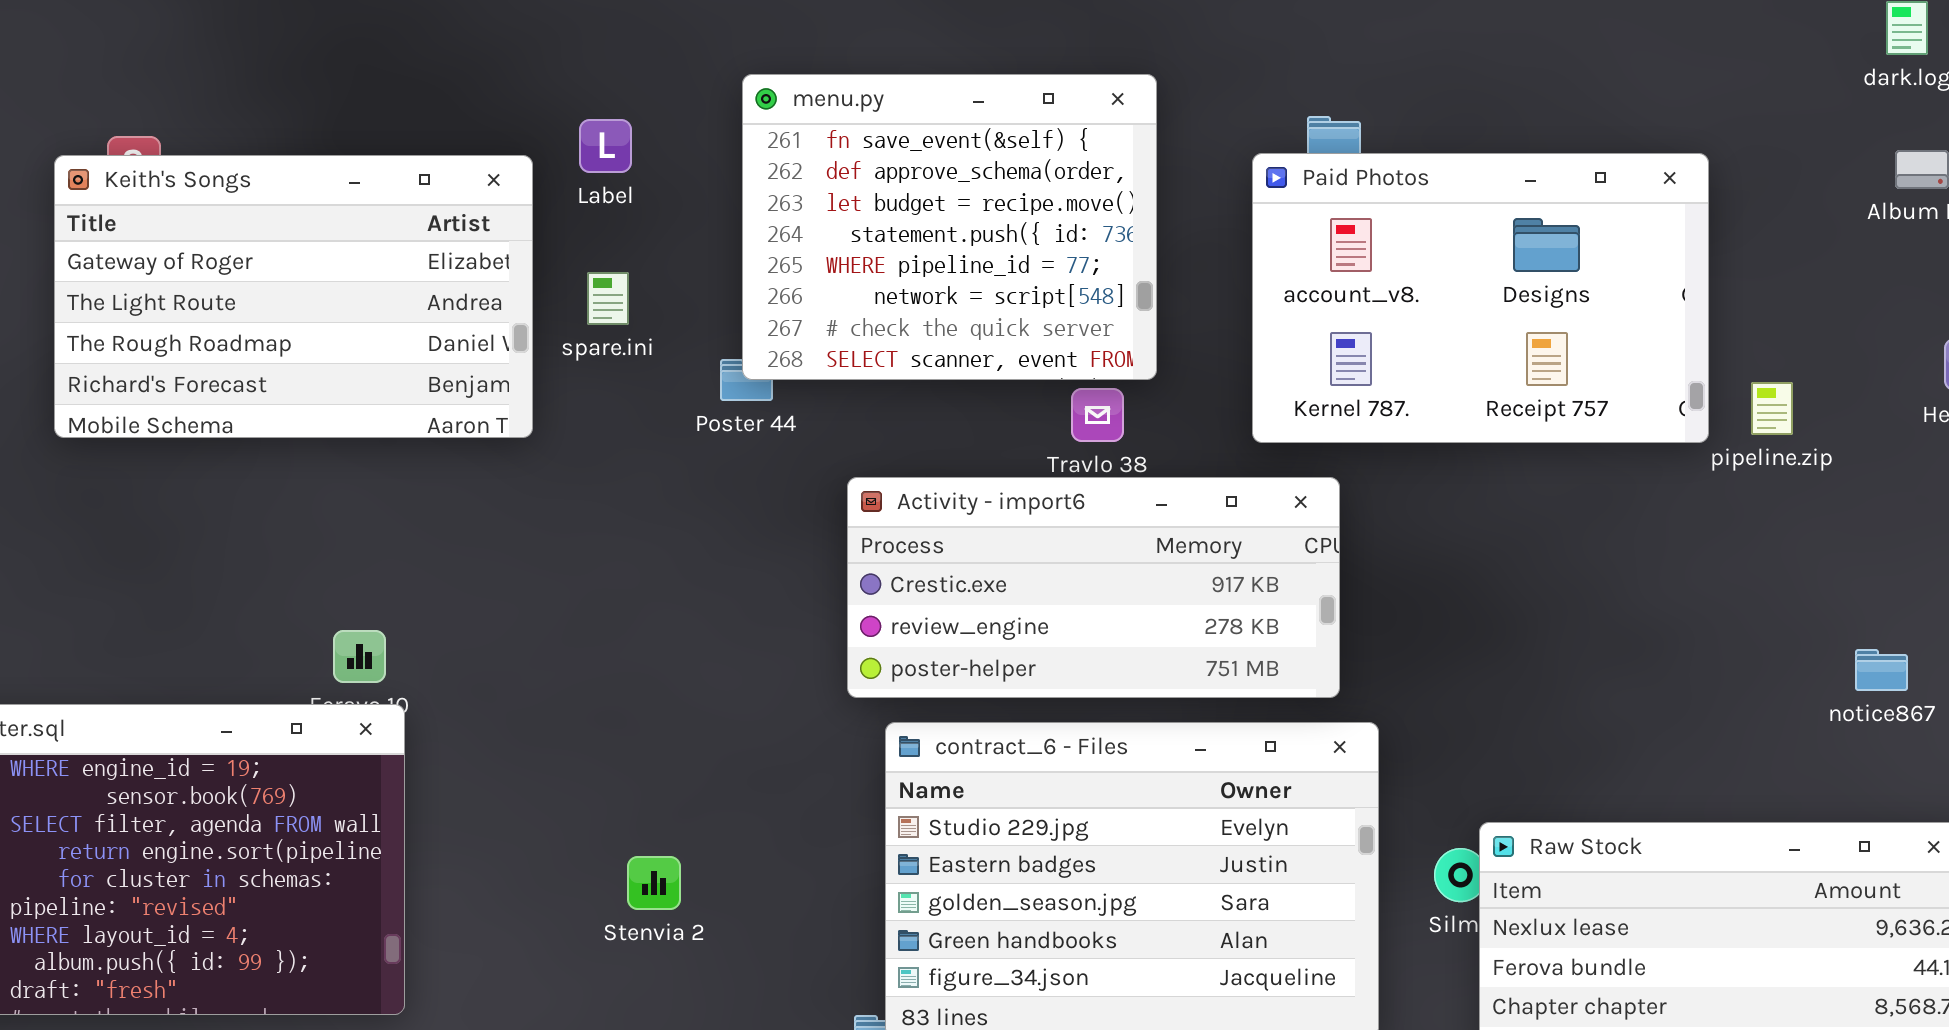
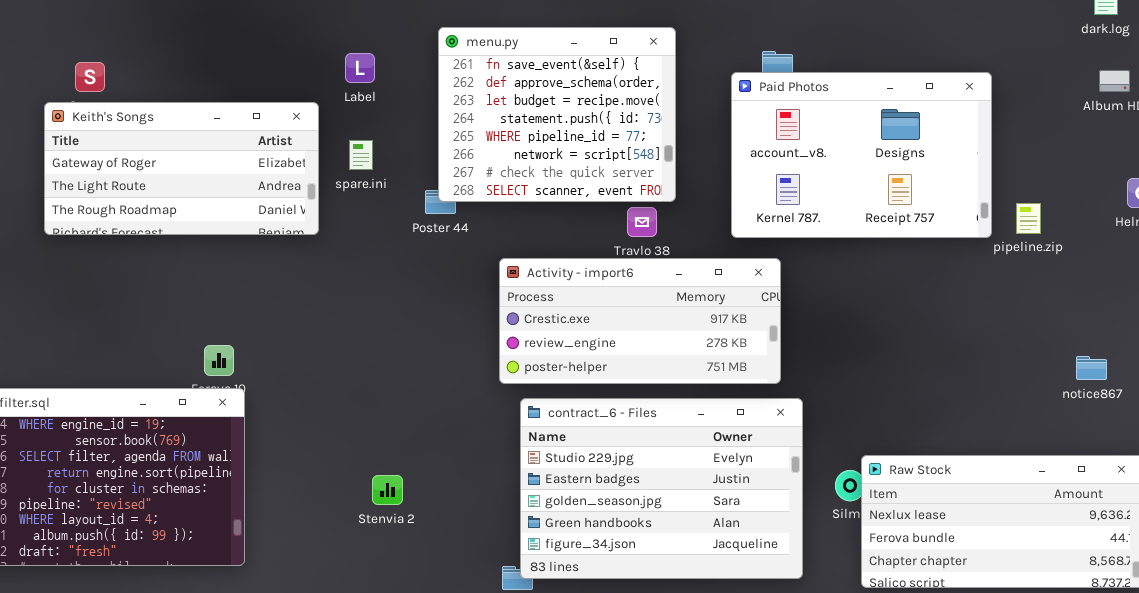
Keith's Songs: [54,155,533,438] -> [44,102,319,235], resized

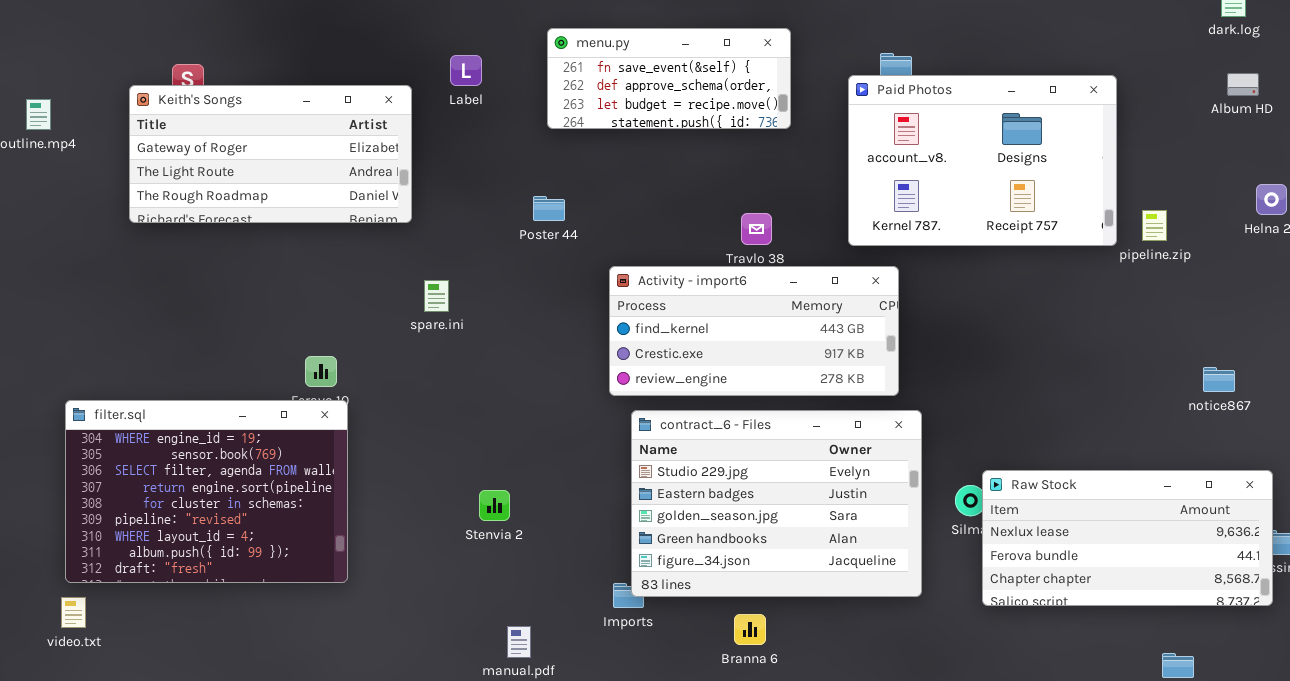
menu.py: [438,27,676,202] -> [547,28,791,129], resized
Keith's Songs: [44,102,319,235] -> [129,85,412,223], moved
spare.ini: [349,140,373,170] -> [424,280,449,312], moved
Activity - import6: [499,258,781,384] -> [609,266,899,396], scrolled up 1 row

